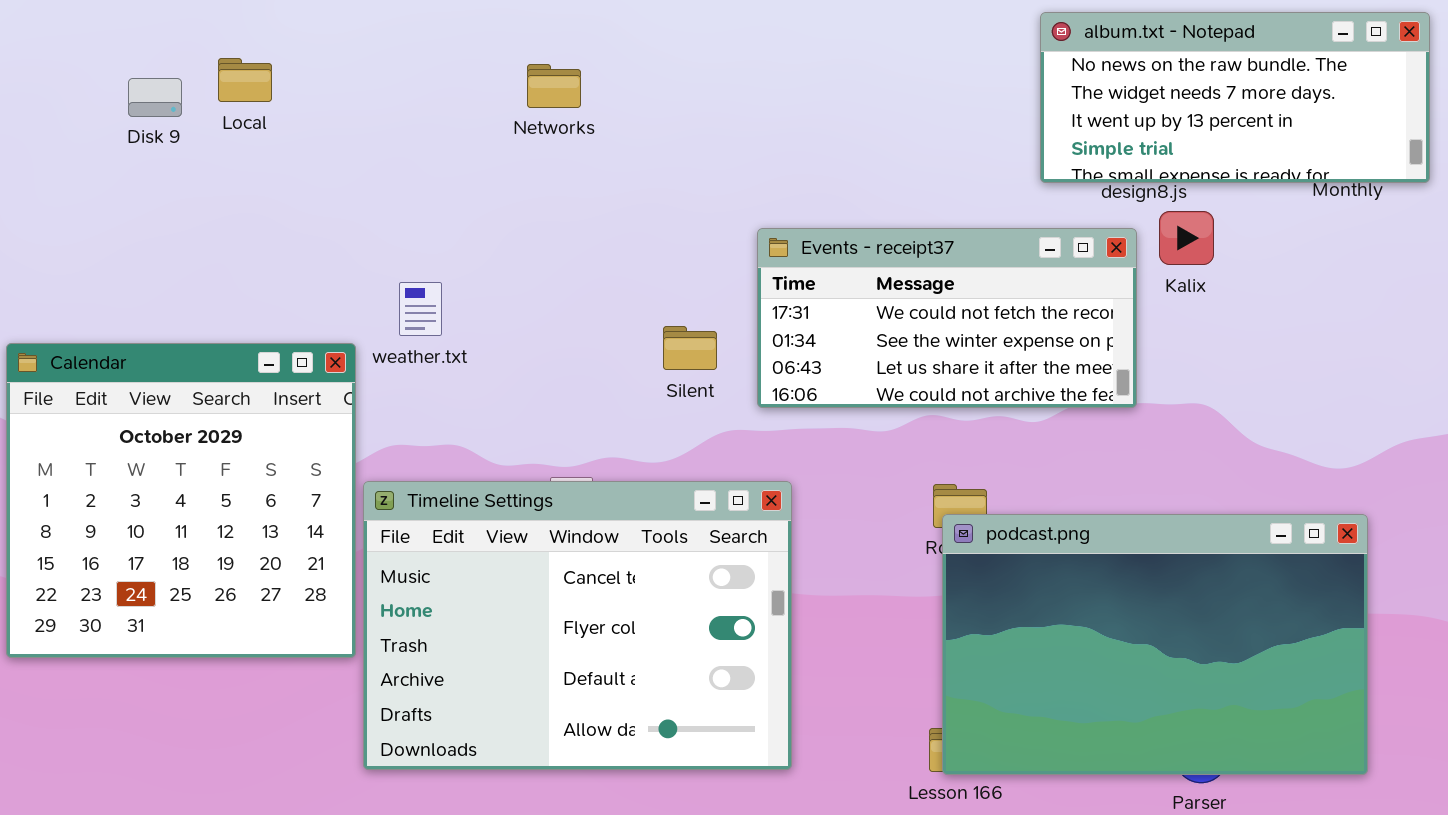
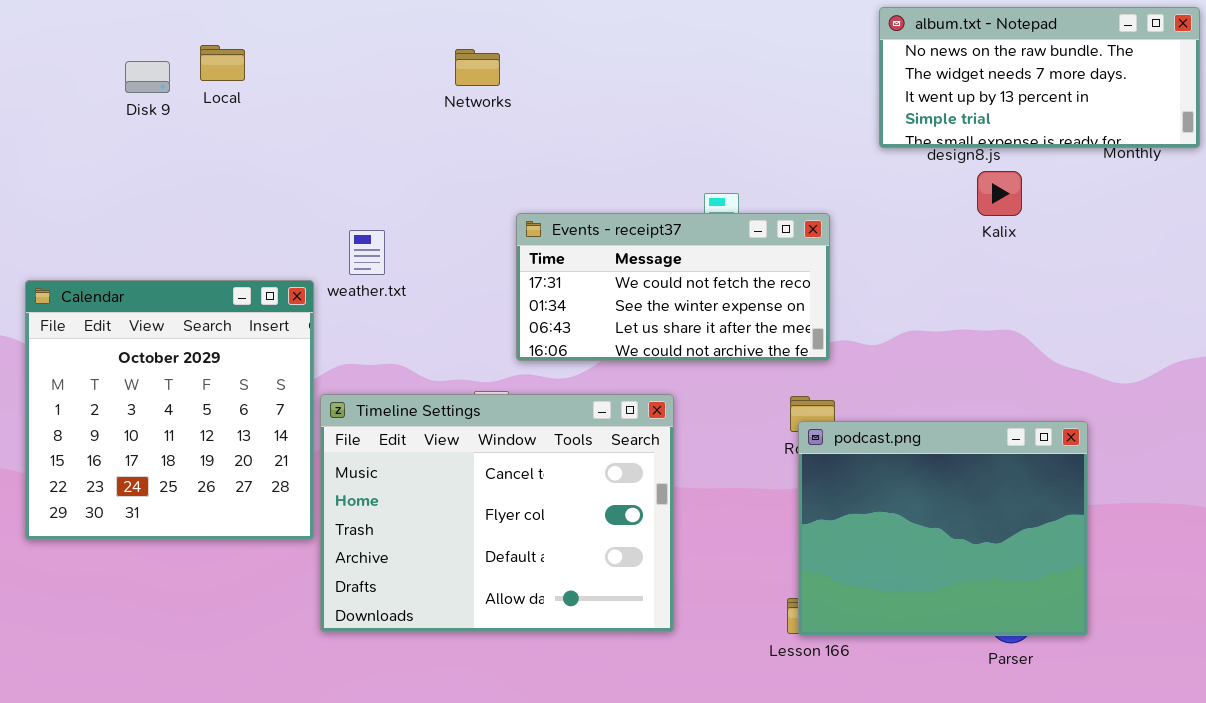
Events - receipt37: [757,228,1137,408] -> [516,213,830,361], moved
podcast.png: [942,514,1368,775] -> [798,421,1088,636], resized

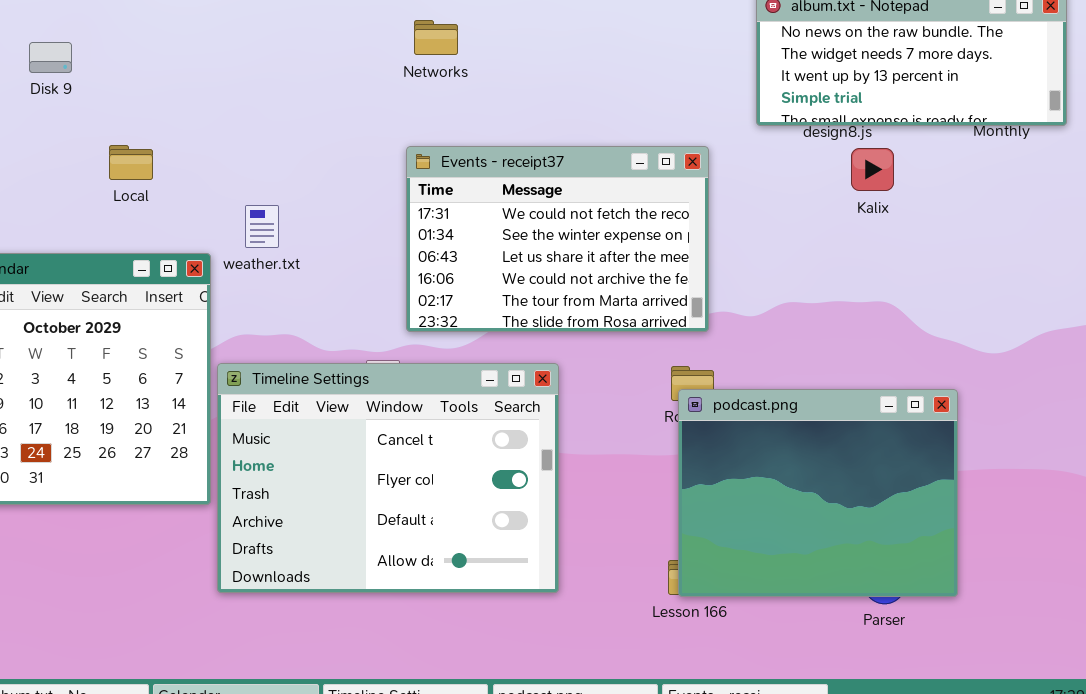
Local: [200,45,245,81] -> [109,145,153,180], moved
Networks: [455,49,500,86] -> [414,20,458,55], moved
Events - receipt37: [516,213,830,361] -> [406,146,709,332], resized

